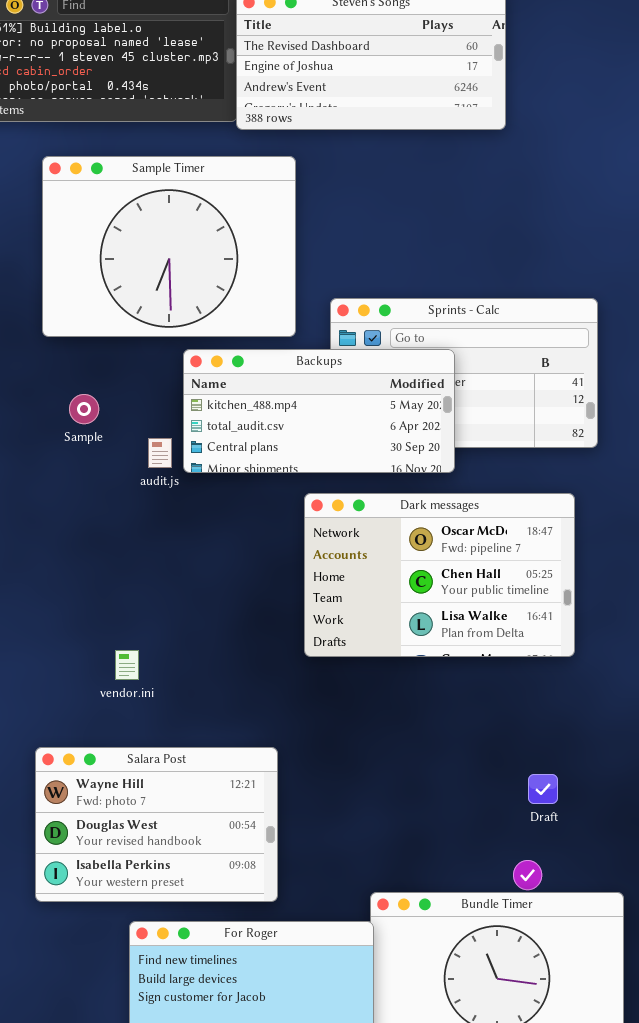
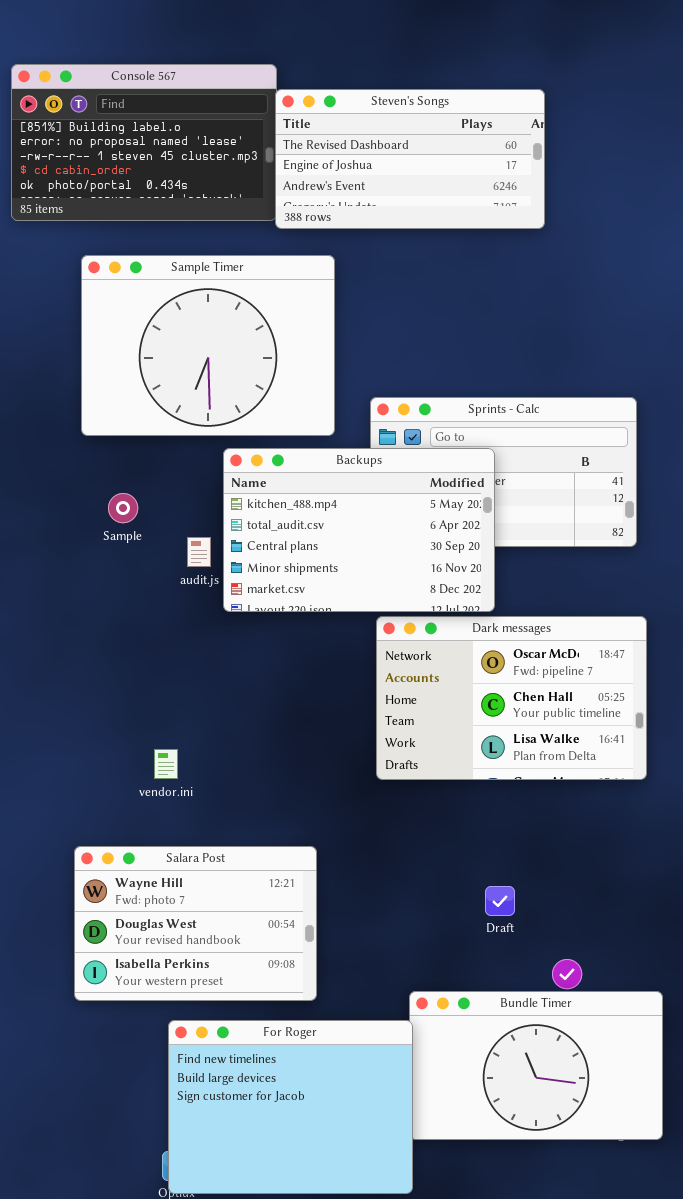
Backups: [183,349,455,473] -> [223,448,495,612], resized
Dark messages: [304,493,575,657] -> [376,616,647,780], moved
Draft: [528,774,558,804] -> [485,886,515,916], moved

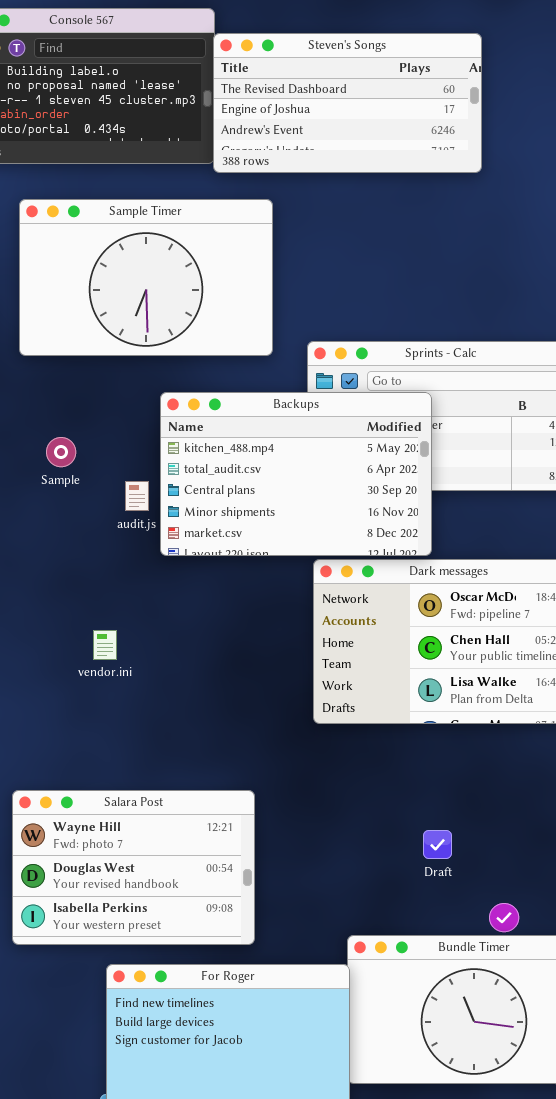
Sample Timer: [81,255,335,436] -> [19,199,273,356], resized
vendor.ini: [154,749,178,779] -> [93,630,117,660], moved

